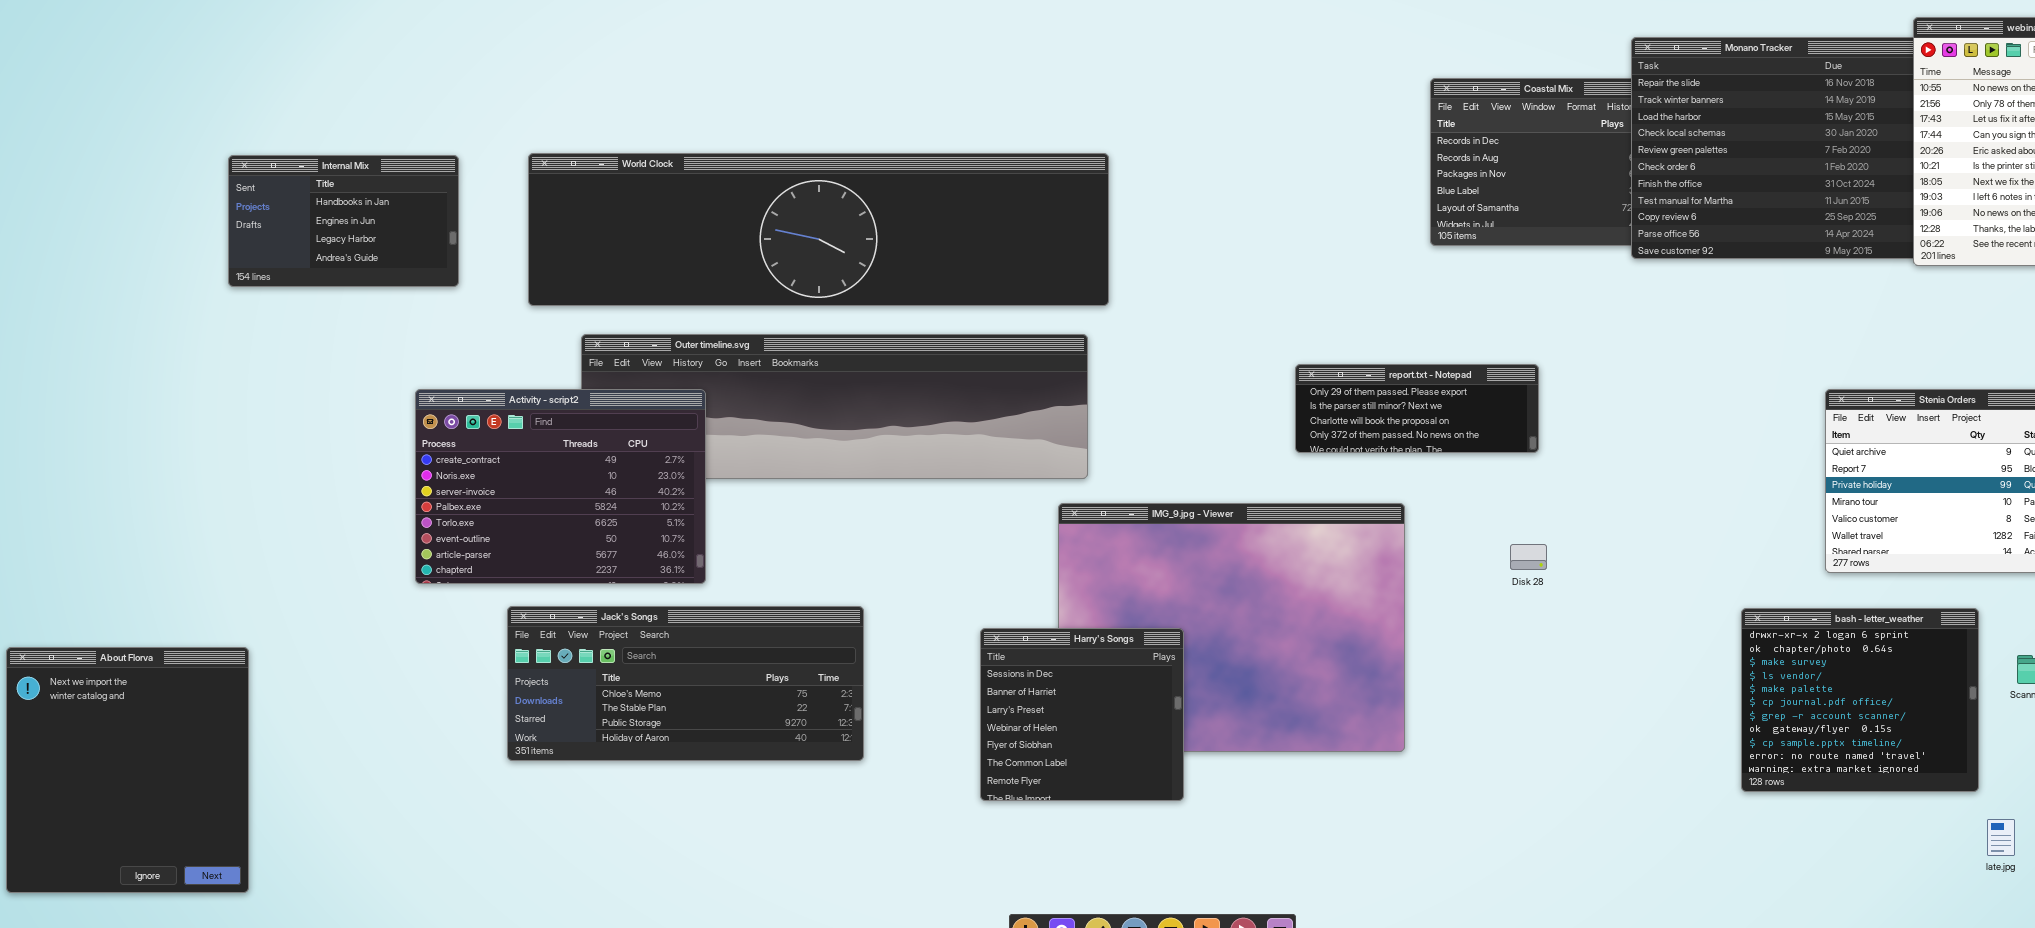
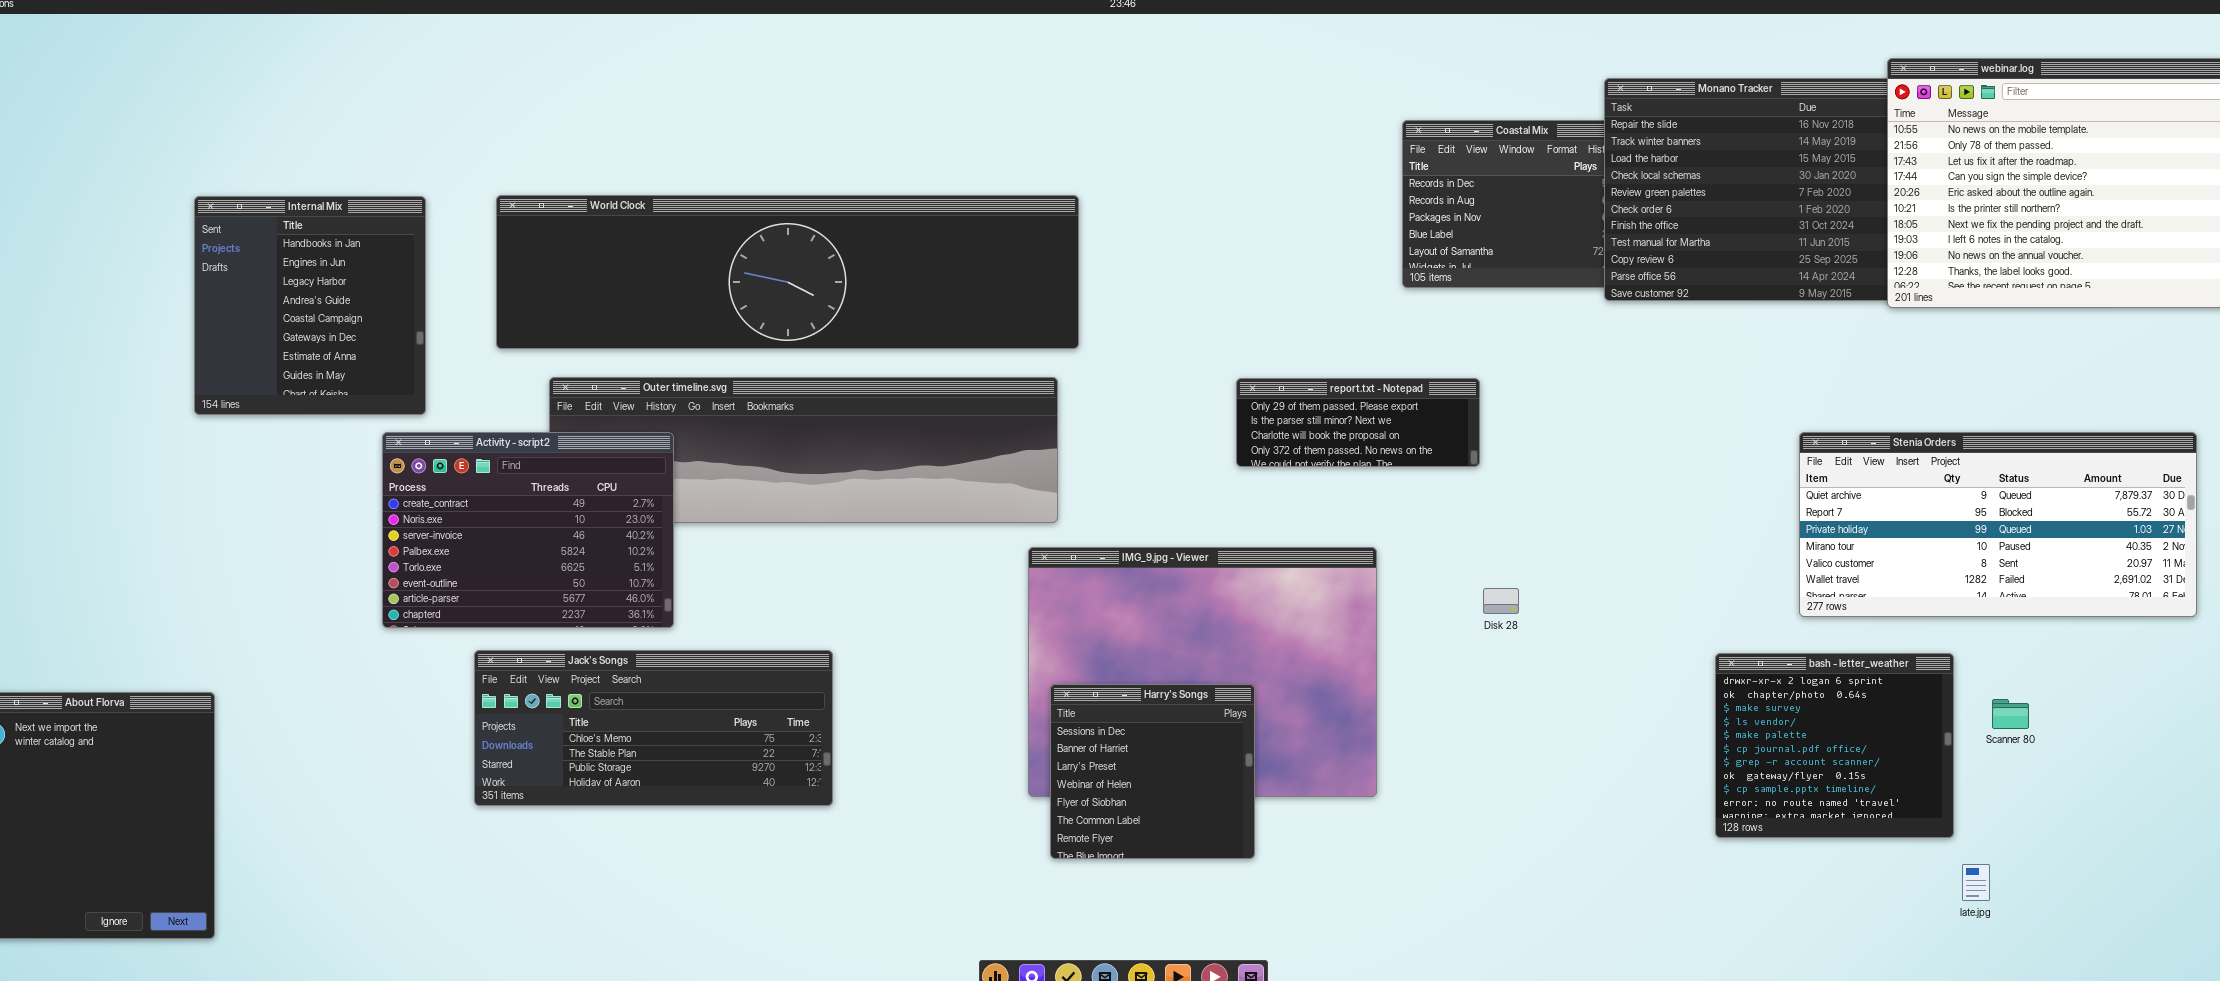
Internal Mix: [228,155,459,287] -> [194,196,426,415], resized
report.txt - Notepad: [1295,364,1539,453] -> [1236,378,1480,467], moved
Harry's Songs: [980,628,1184,801] -> [1050,684,1255,859], moved

